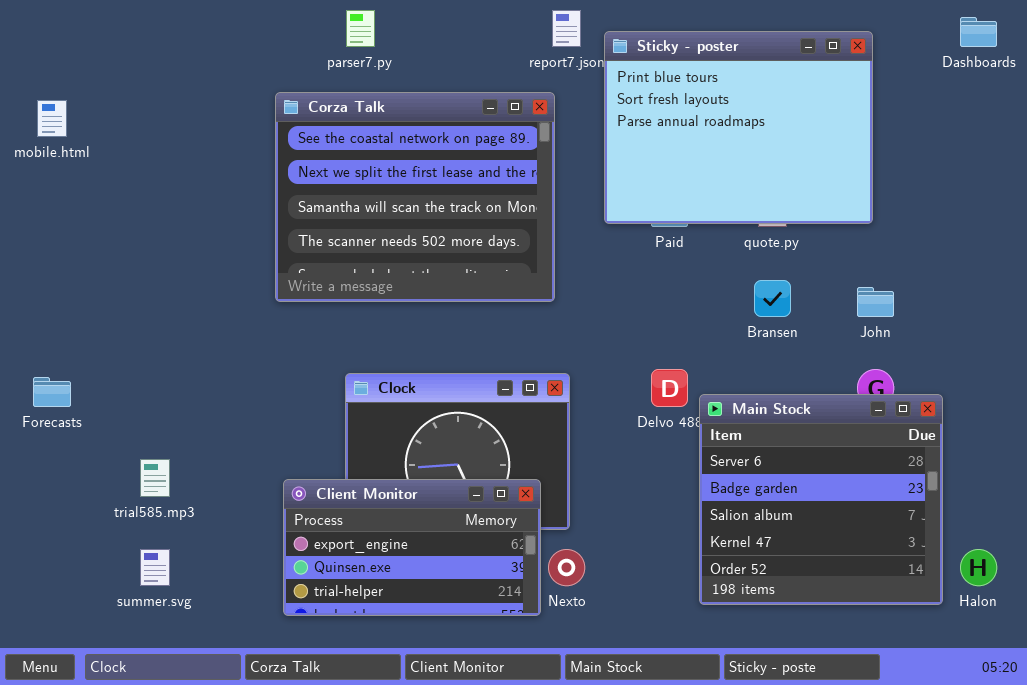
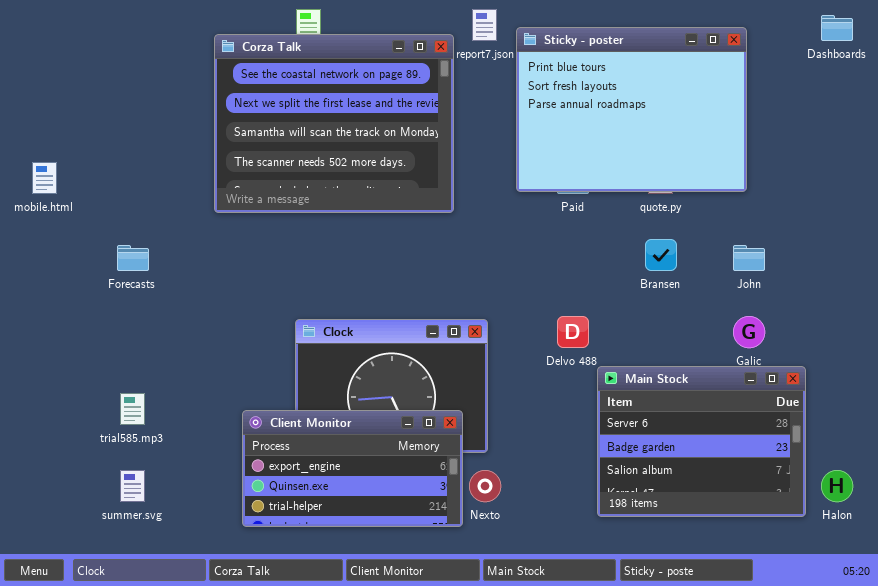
Corza Talk: [275,92,555,302] -> [214,34,454,213], moved
mobile.html: [37,100,67,137] -> [32,162,57,194], moved
Forecasts: [33,377,71,407] -> [117,245,149,271], moved
Main Stock: [699,394,943,605] -> [597,366,806,517], resized

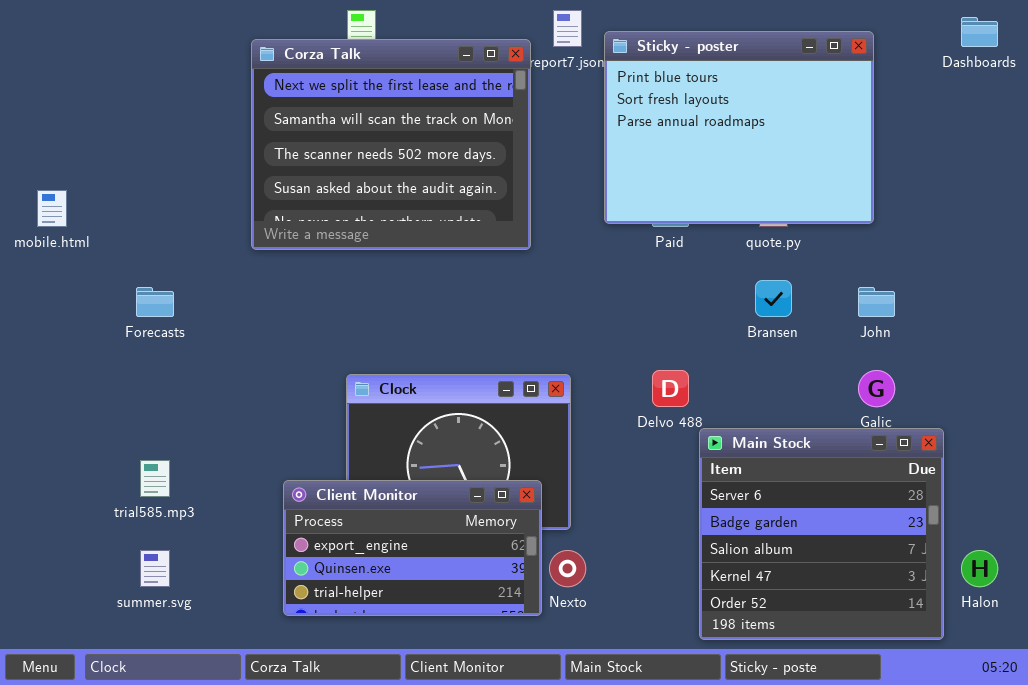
Corza Talk: [214,34,454,213] -> [251,39,531,250], scrolled down 1 row
Main Stock: [597,366,806,517] -> [699,428,944,640], resized

